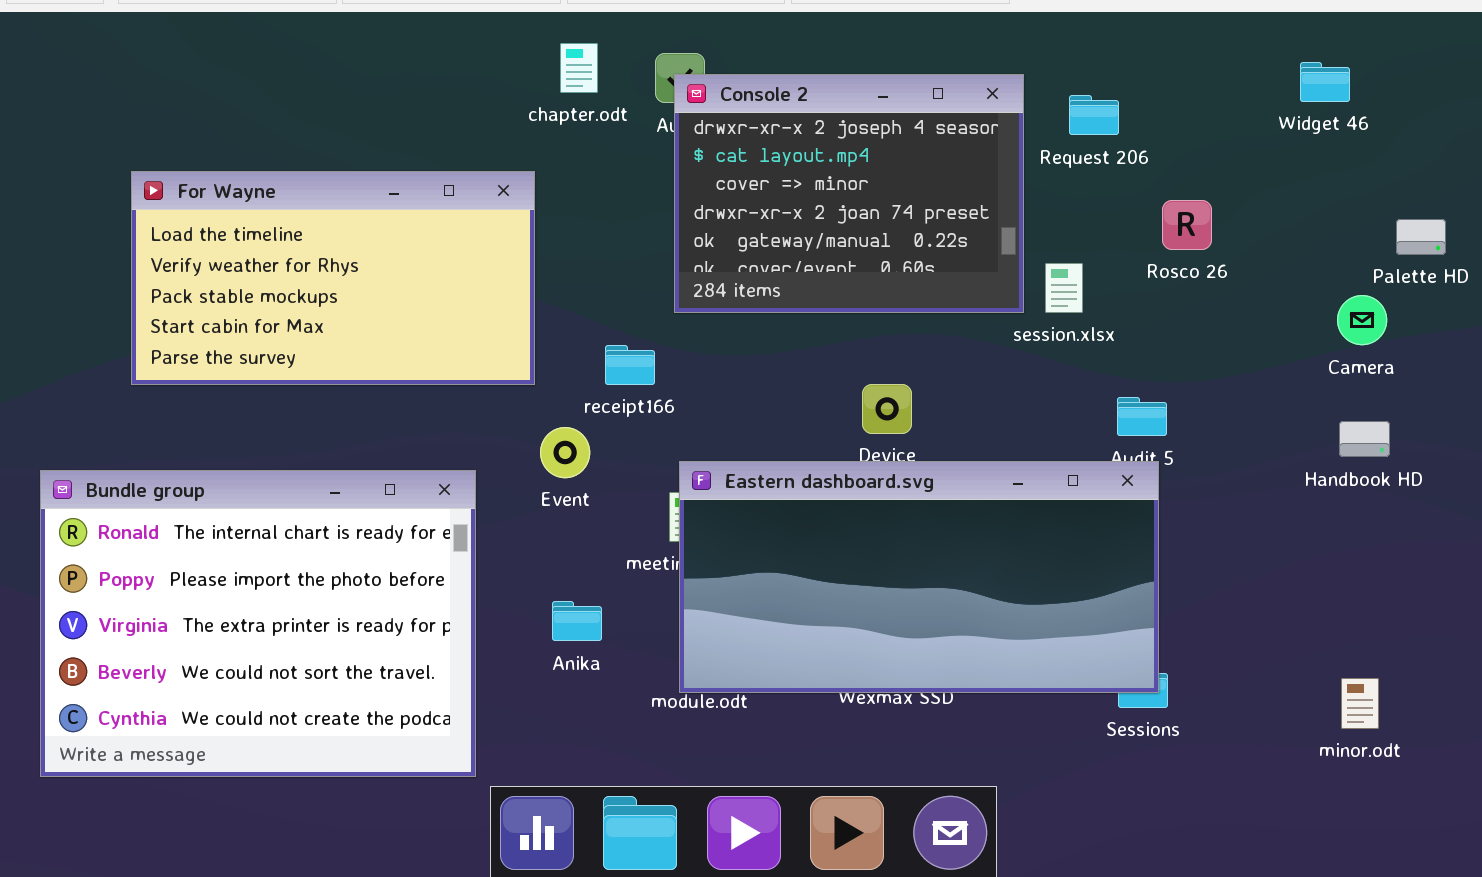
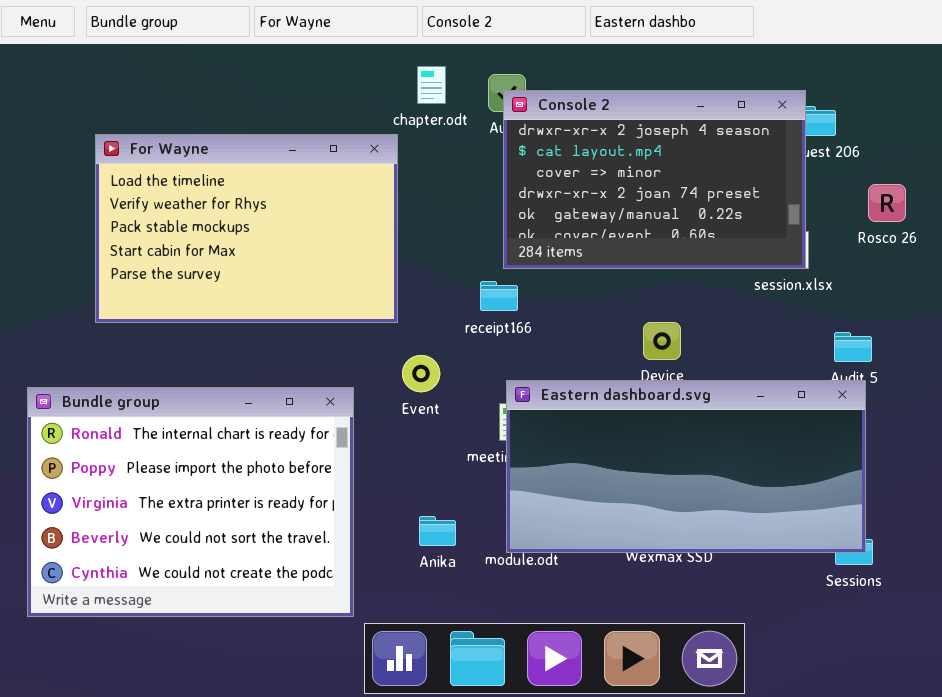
Console 2: [674,74,1024,313] -> [503,90,806,269], resized
For Wayne: [131,171,535,385] -> [95,134,398,323], resized
receipt166: [605,345,655,385] -> [480,281,518,311], moved
Anika: [552,601,602,641] -> [419,516,456,546], moved

